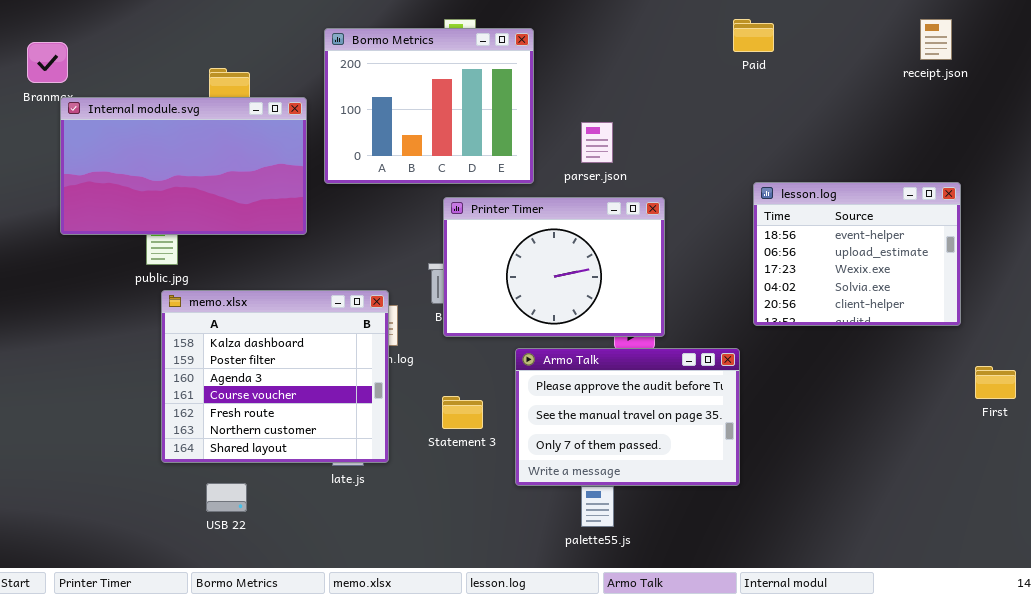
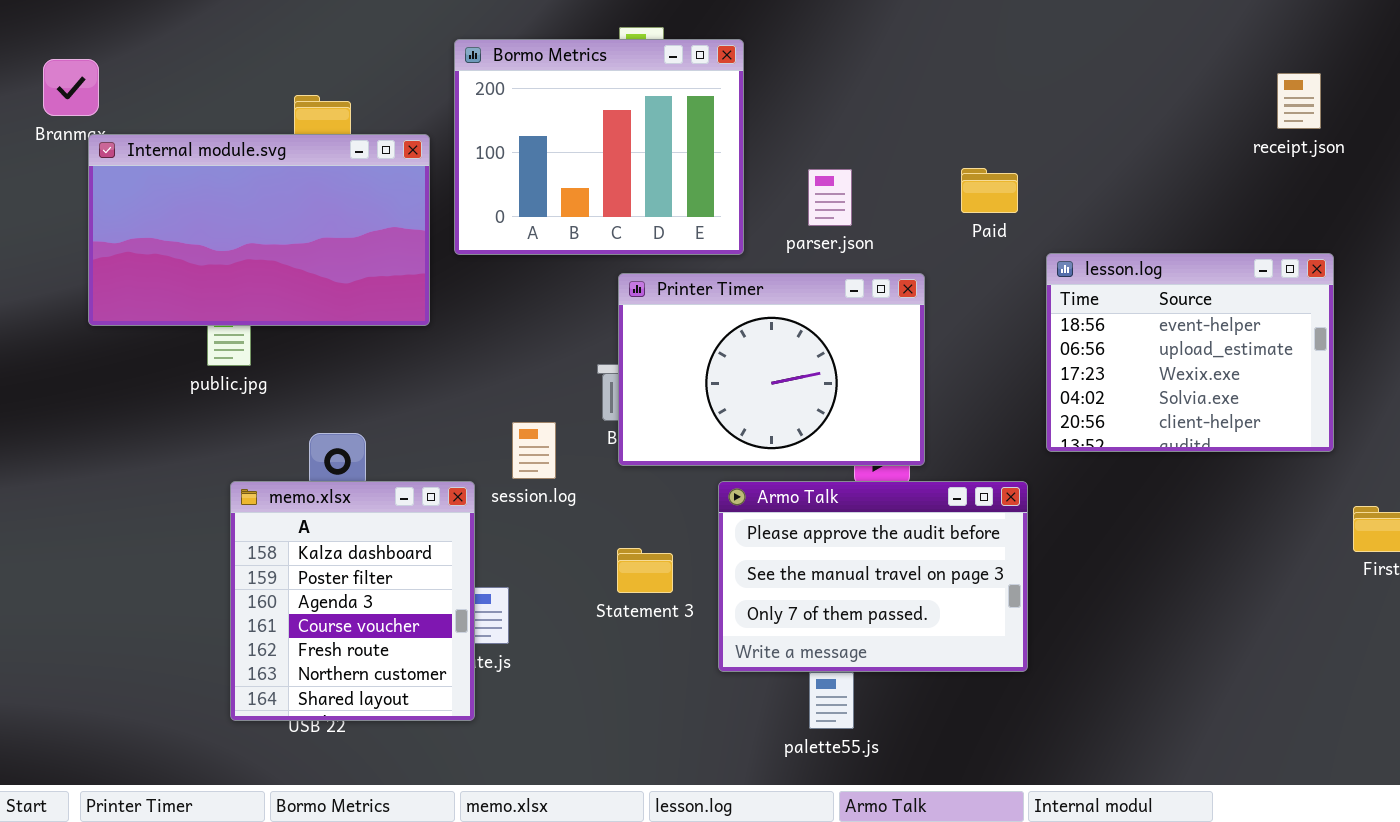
Paid: [733,19,774,52] -> [961,168,1018,213], moved
receipt.json: [920,19,952,60] -> [1277,73,1321,129], moved
memo.xlsx: [161,290,389,463] -> [230,481,475,721], moved, resized

